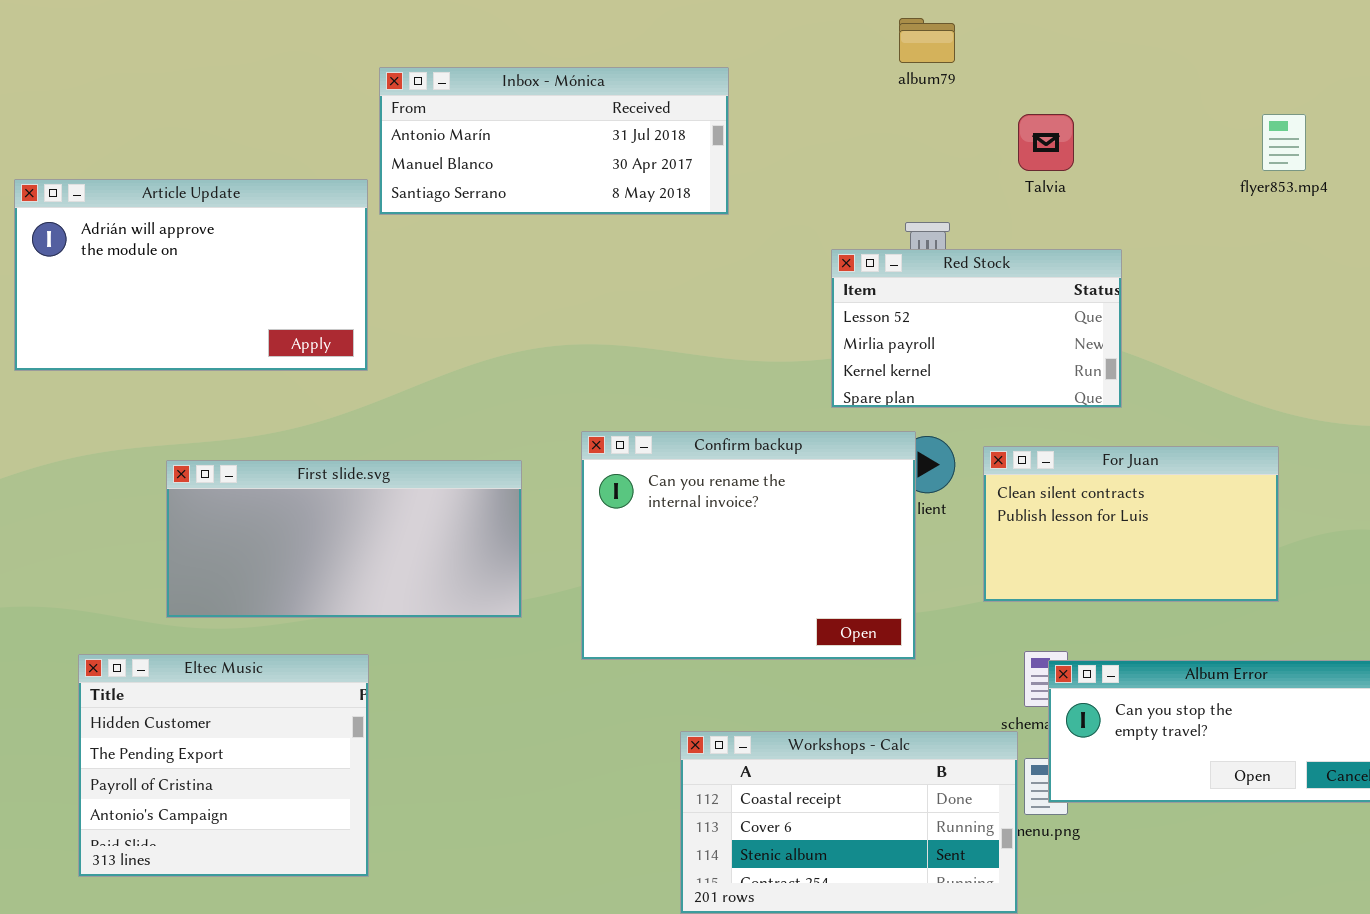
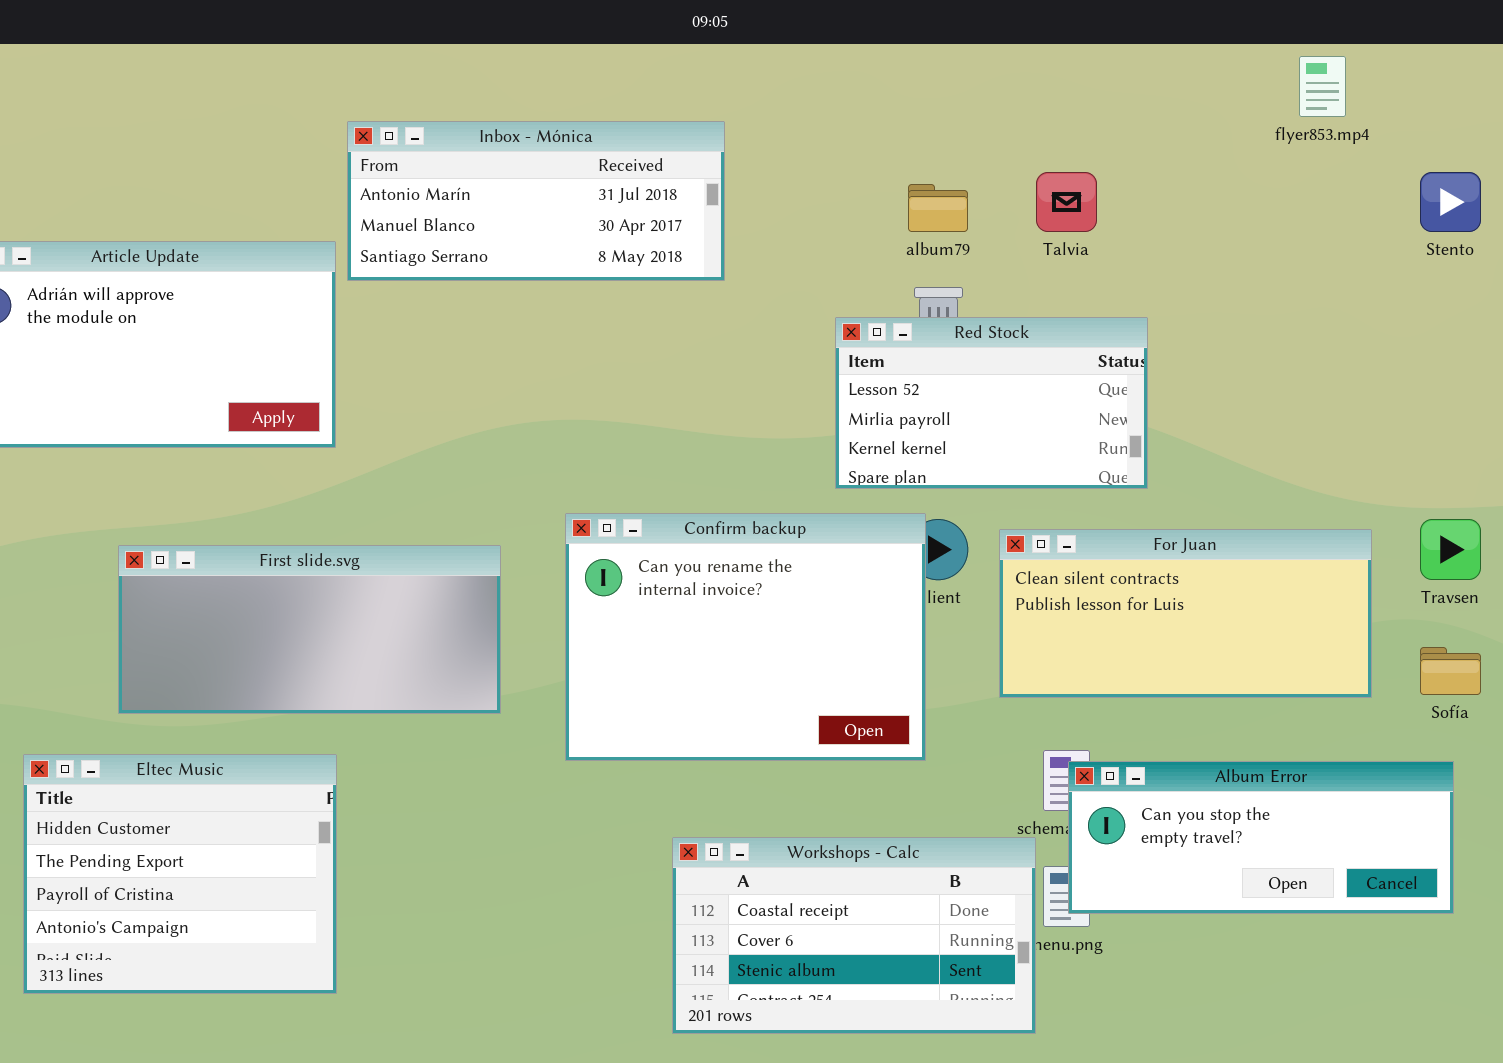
album79: [899,18,955,63] -> [908,184,968,232], moved
flyer853.mp4: [1262,114,1306,171] -> [1299,56,1346,117], moved
For Juan: [983,446,1279,602] -> [999,529,1372,698], resized

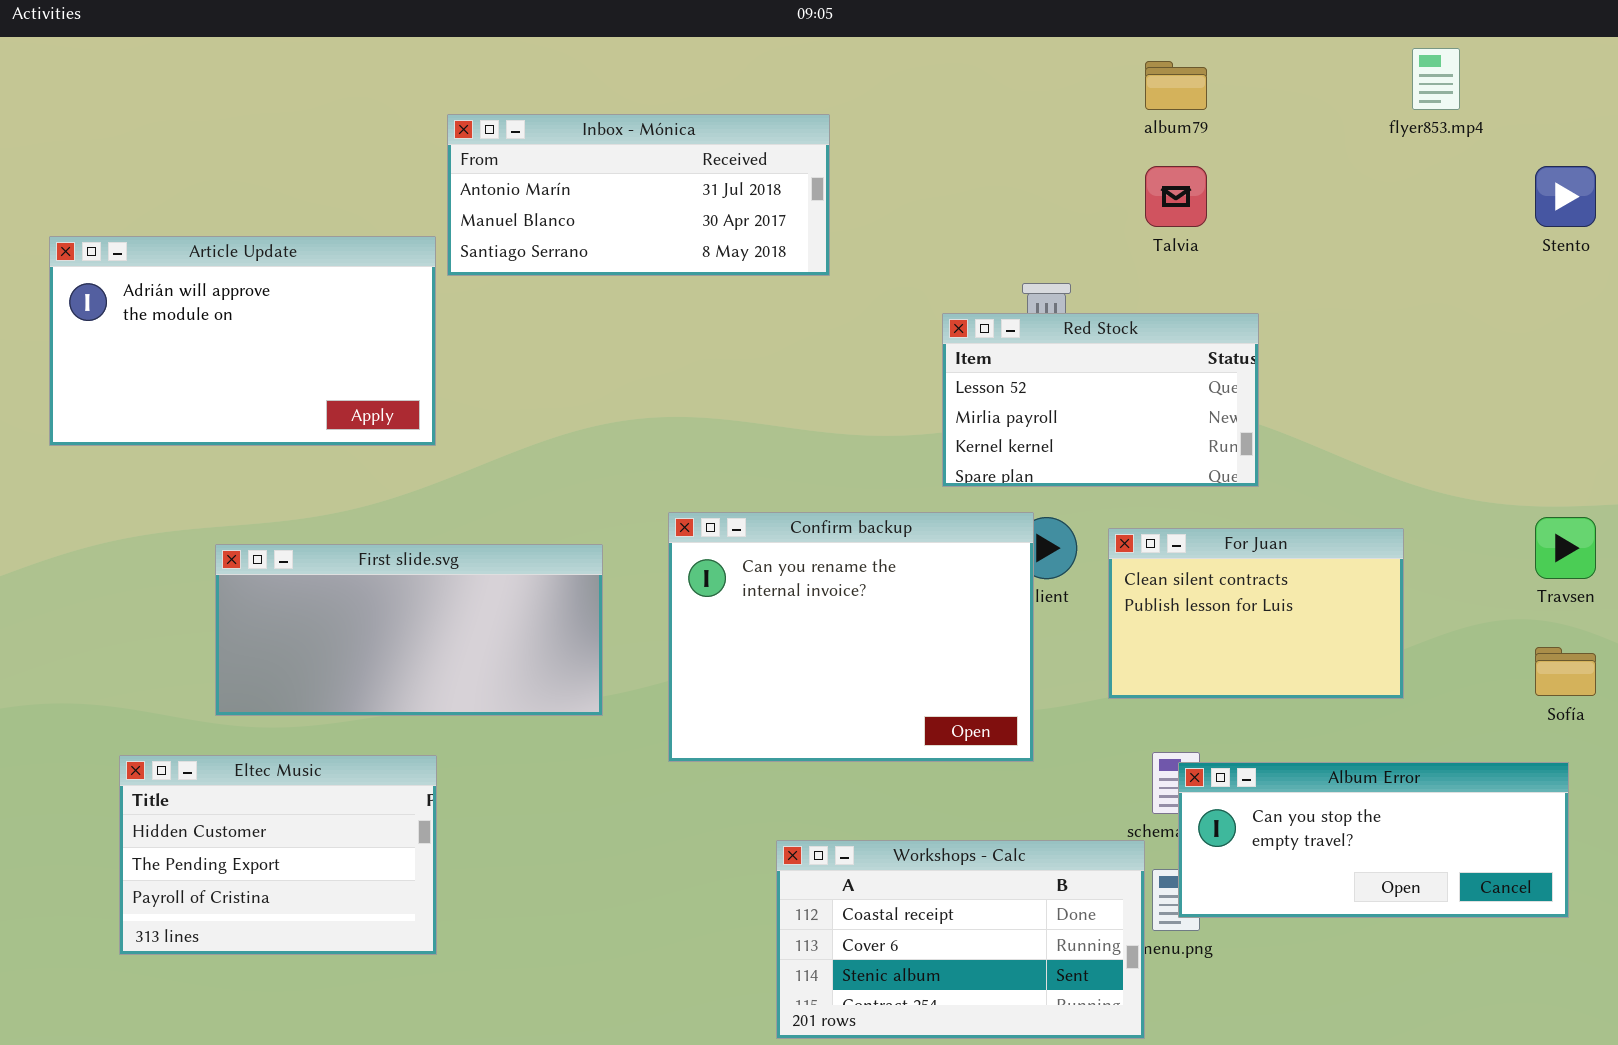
album79: [908,184,968,232] -> [1145,61,1207,110], moved
For Juan: [999,529,1372,698] -> [1108,528,1404,699], resized
Eltec Music: [23,754,337,994] -> [119,755,437,955], resized

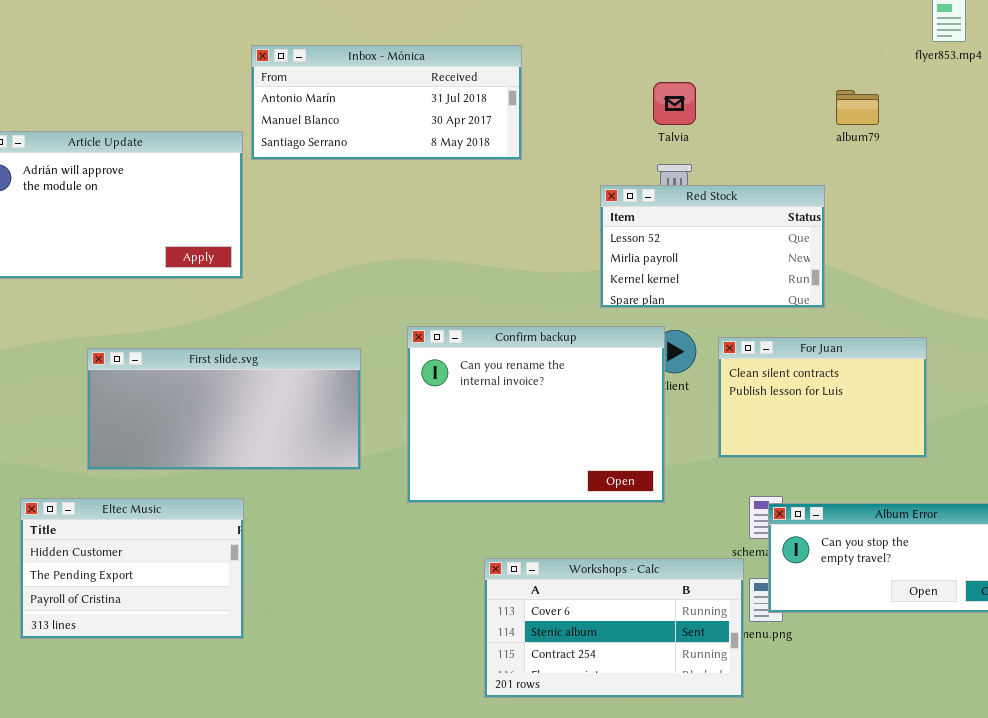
album79: [1145,61,1207,110] -> [836,90,879,125], moved
Talvia: [1145,166,1207,227] -> [653,82,696,125], moved
Workshops - Calc: [776,840,1145,1039] -> [484,558,744,698], scrolled down 1 row

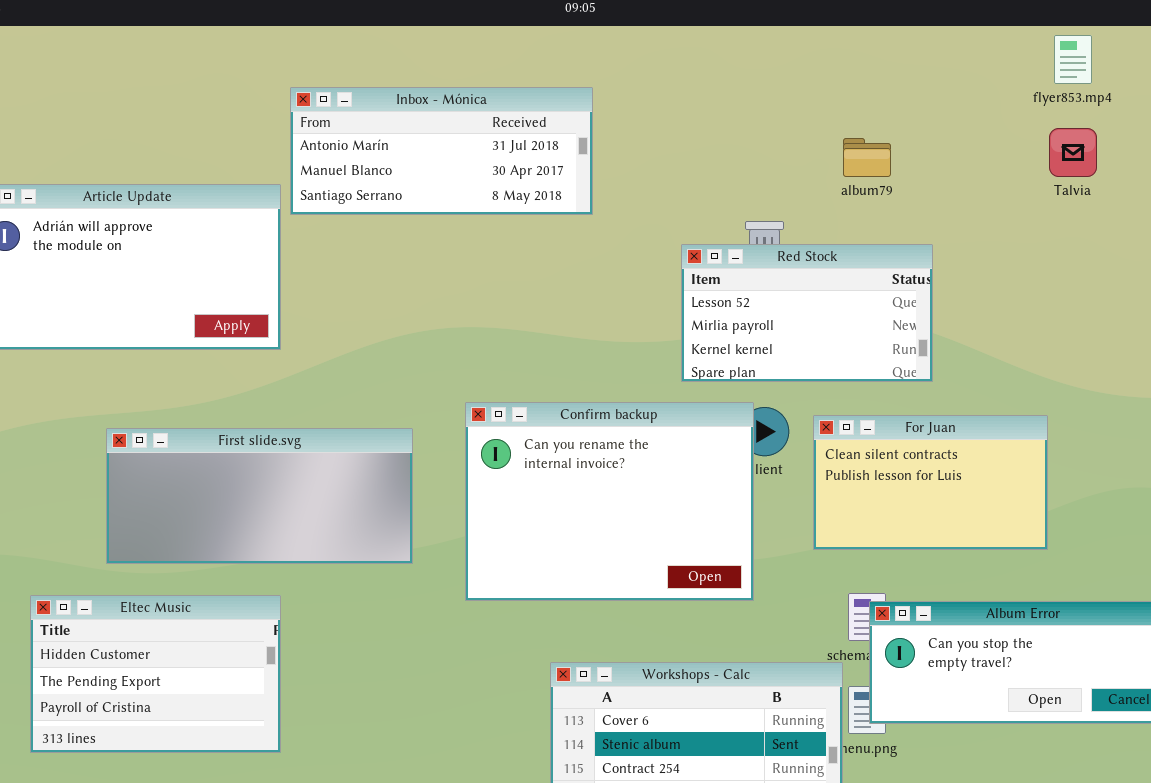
Talvia: [653,82,696,125] -> [1049,128,1097,177], moved
album79: [836,90,879,125] -> [843,138,891,177], moved

